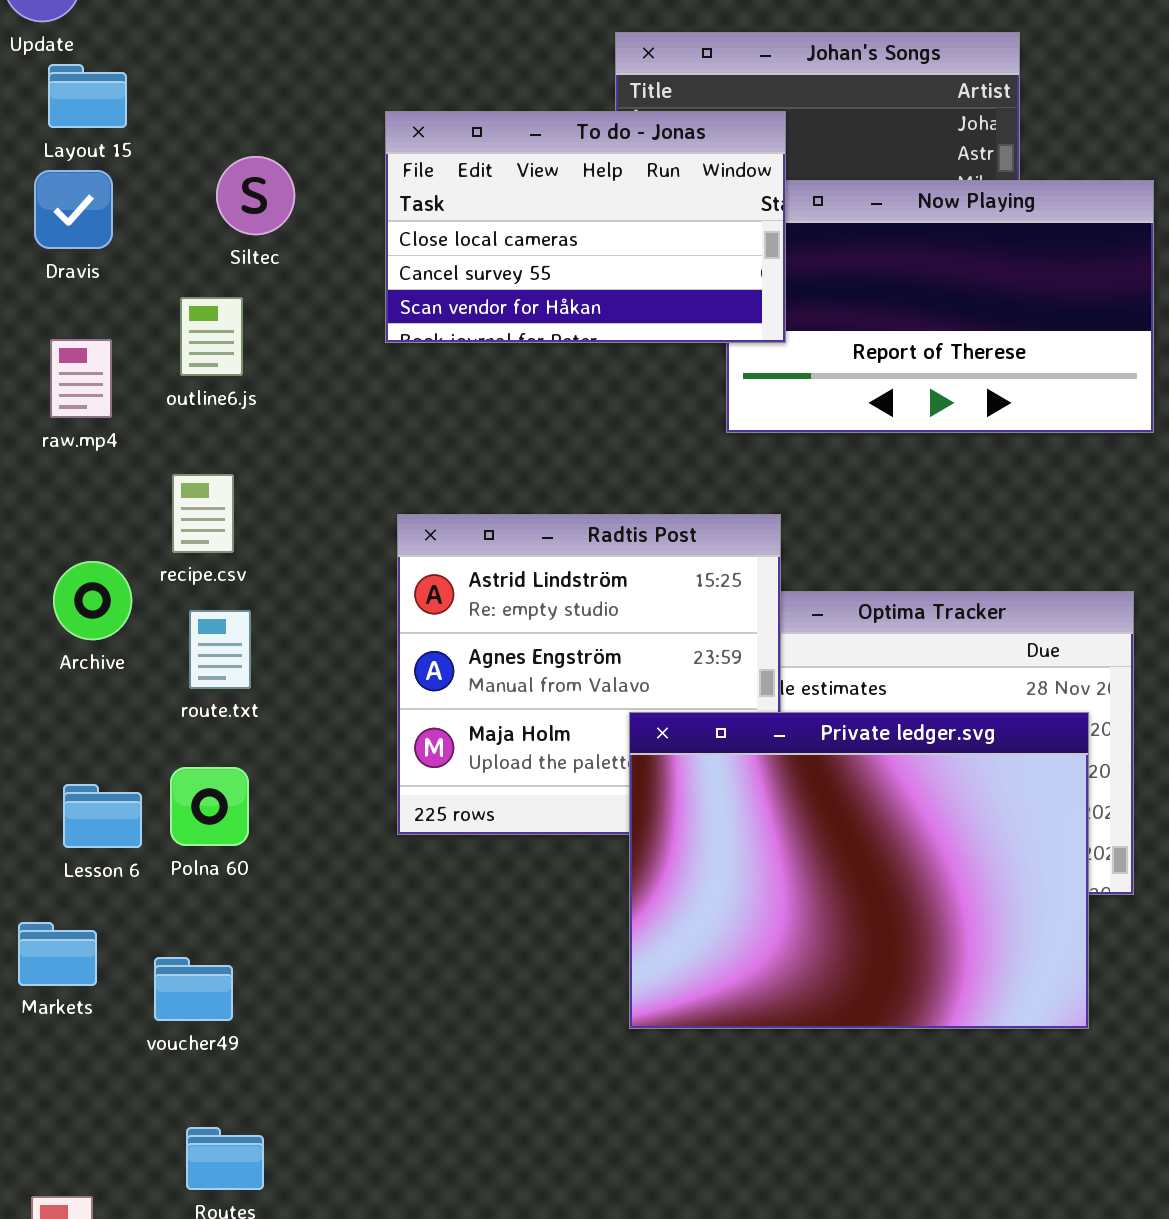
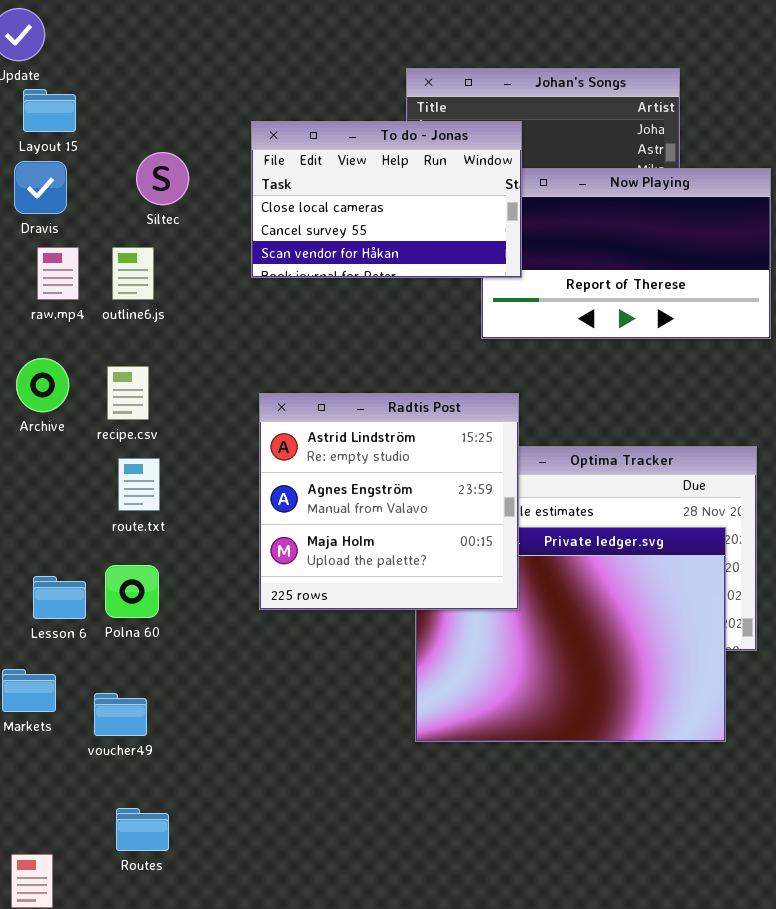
raw.mp4: [50,339,112,418] -> [37,247,79,300], moved
Radtis Post: [397,514,781,835] -> [259,393,519,610], raised
Archive: [53,561,132,640] -> [16,358,69,412], moved

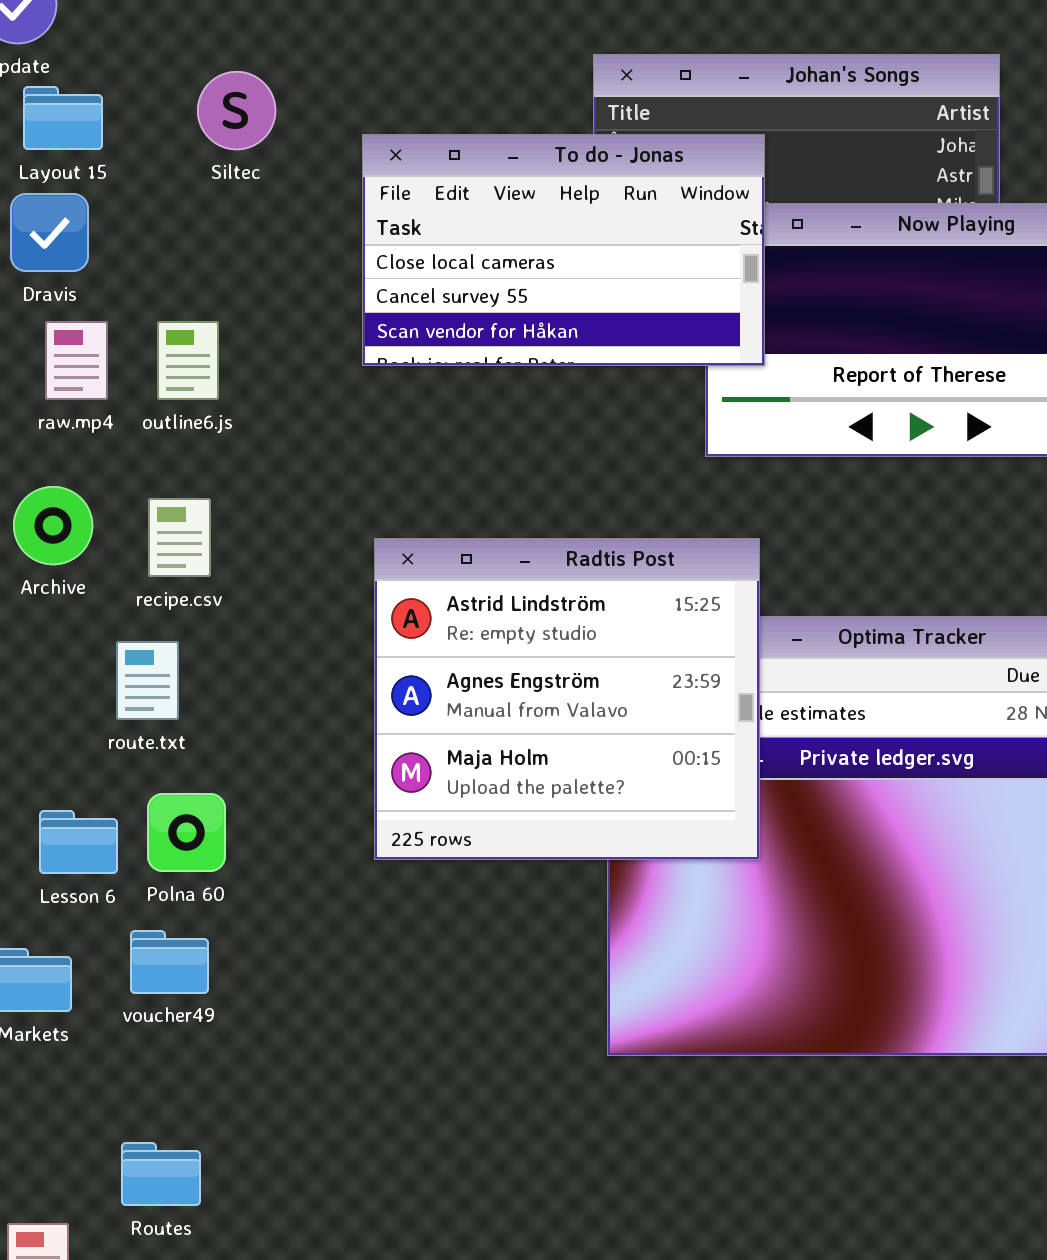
Siltec: [136,152,189,205] -> [197,71,276,150], moved
route.txt: [118,458,160,511] -> [116,641,179,720], moved
voucher49: [94,693,147,736] -> [130,930,209,994], moved
Routes: [116,808,169,851] -> [121,1142,201,1206], moved

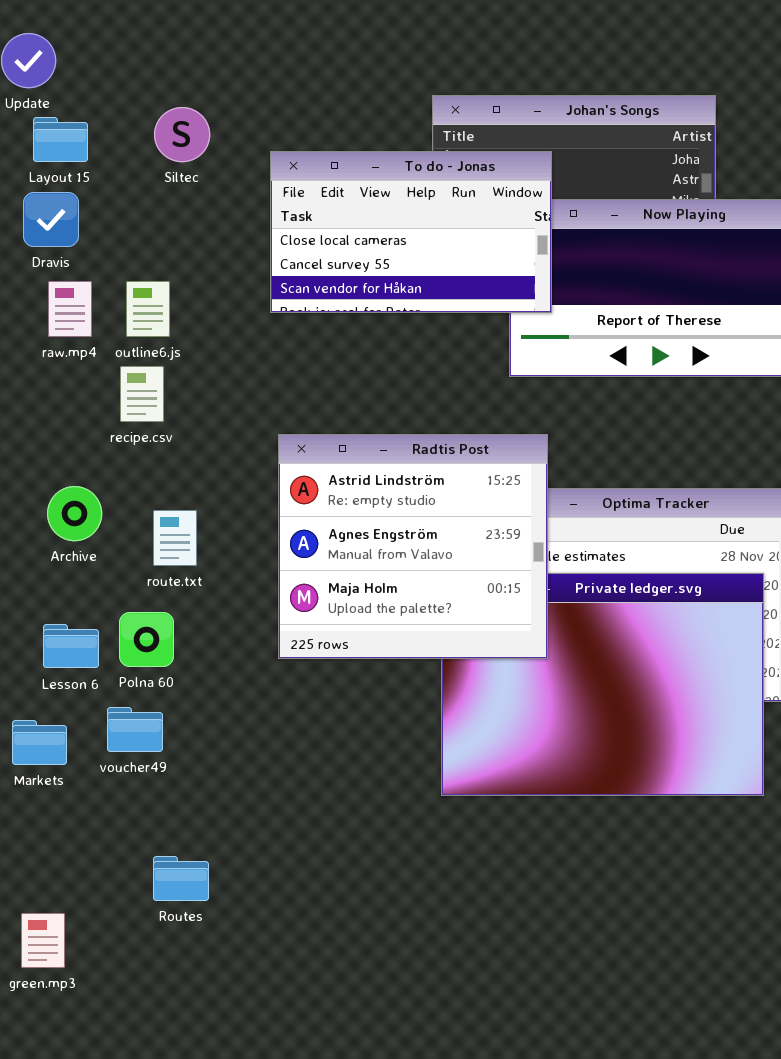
Archive: [13,486,93,565] -> [47,486,102,541], moved
recipe.csv: [148,498,211,577] -> [120,366,164,422], moved
route.txt: [116,641,179,720] -> [153,510,197,566], moved
Routes: [121,1142,201,1206] -> [153,856,209,901], moved

